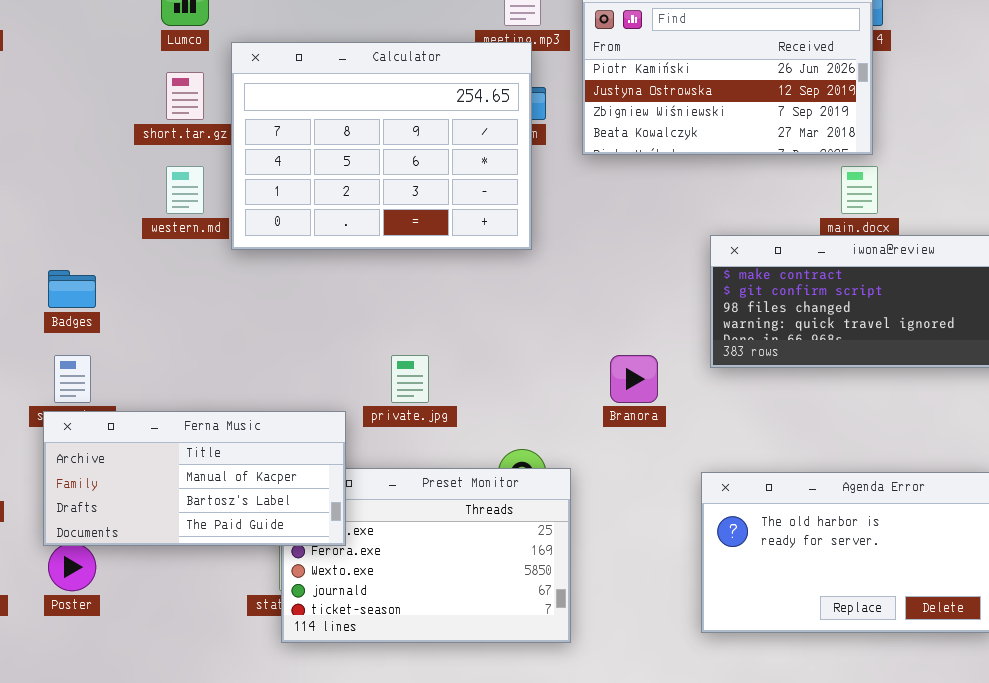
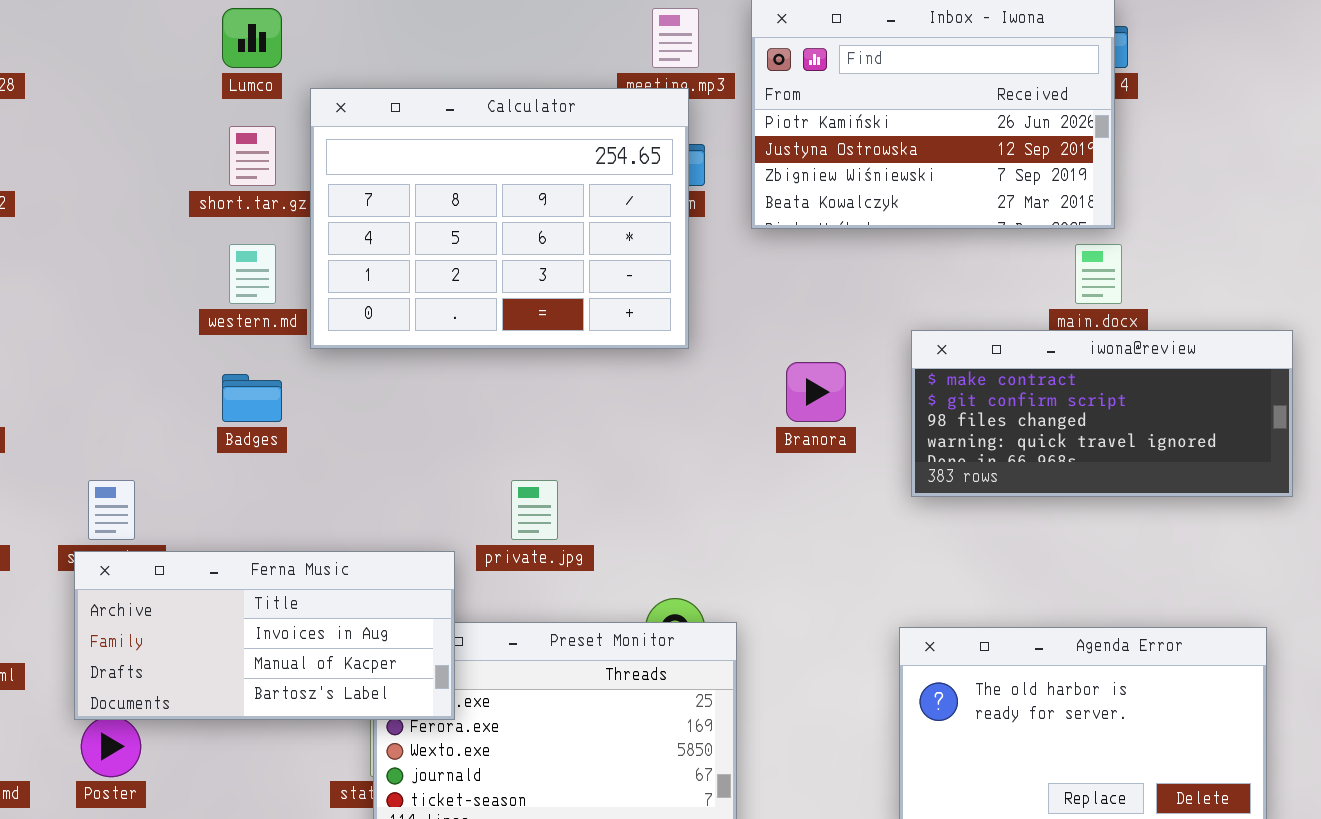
Badges: [48,270,96,308] -> [222,374,282,422], moved
Branora: [610,355,658,403] -> [786,362,846,422], moved
Ferna Music: [43,411,346,546] -> [74,551,455,720], scrolled up 1 row

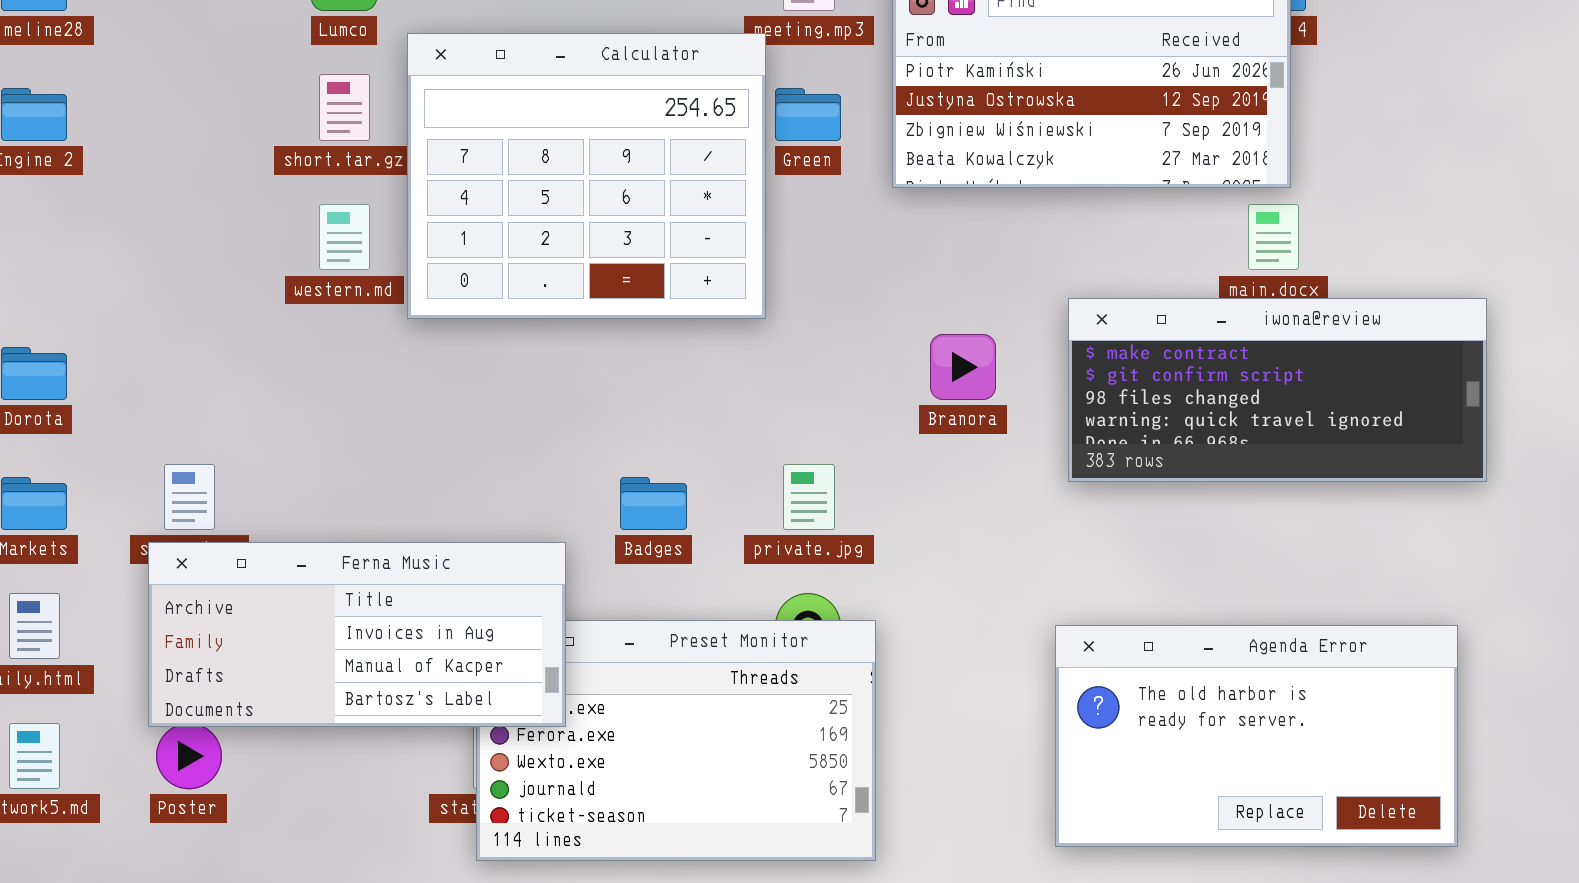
Calculator: [310,88,689,349] -> [407,33,766,319], resized
Badges: [222,374,282,422] -> [620,477,687,530], moved
private.jpg: [511,480,558,540] -> [783,464,835,530], moved

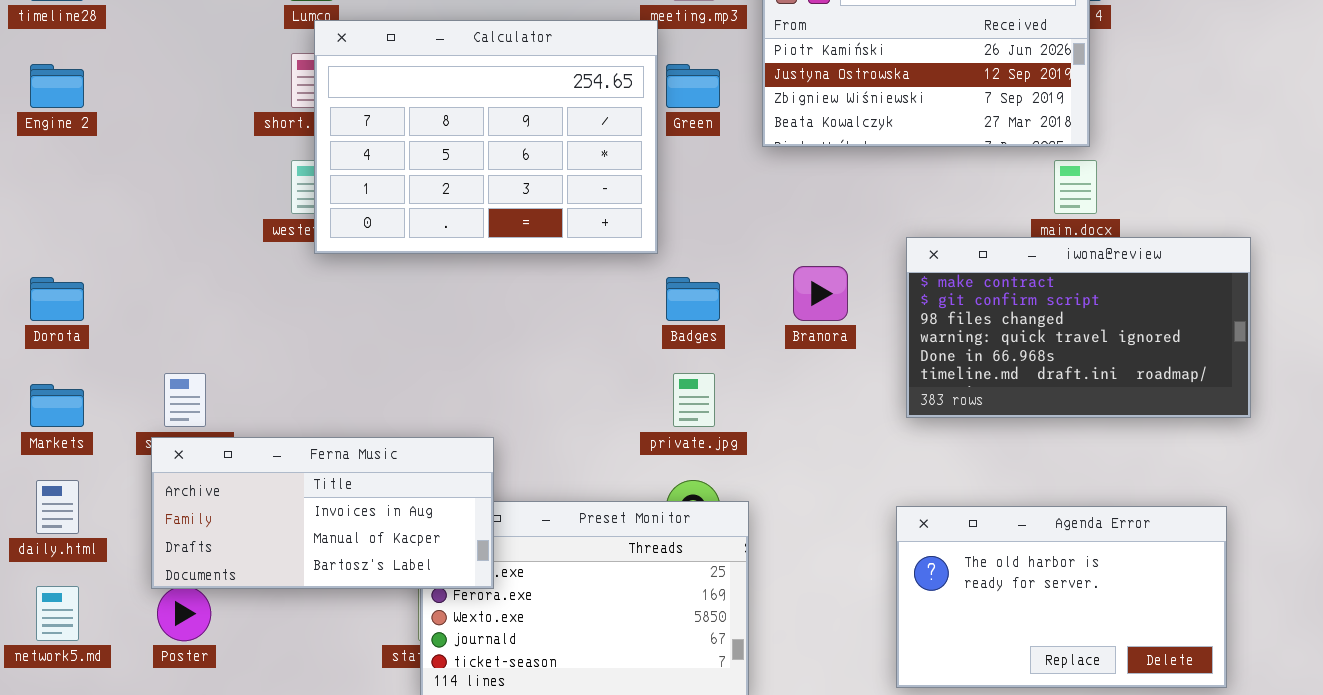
Calculator: [407,33,766,319] -> [314,20,658,254], resized
iwona@review: [1068,298,1487,482] -> [906,237,1251,418], resized
Badges: [620,477,687,530] -> [666,277,720,321], moved

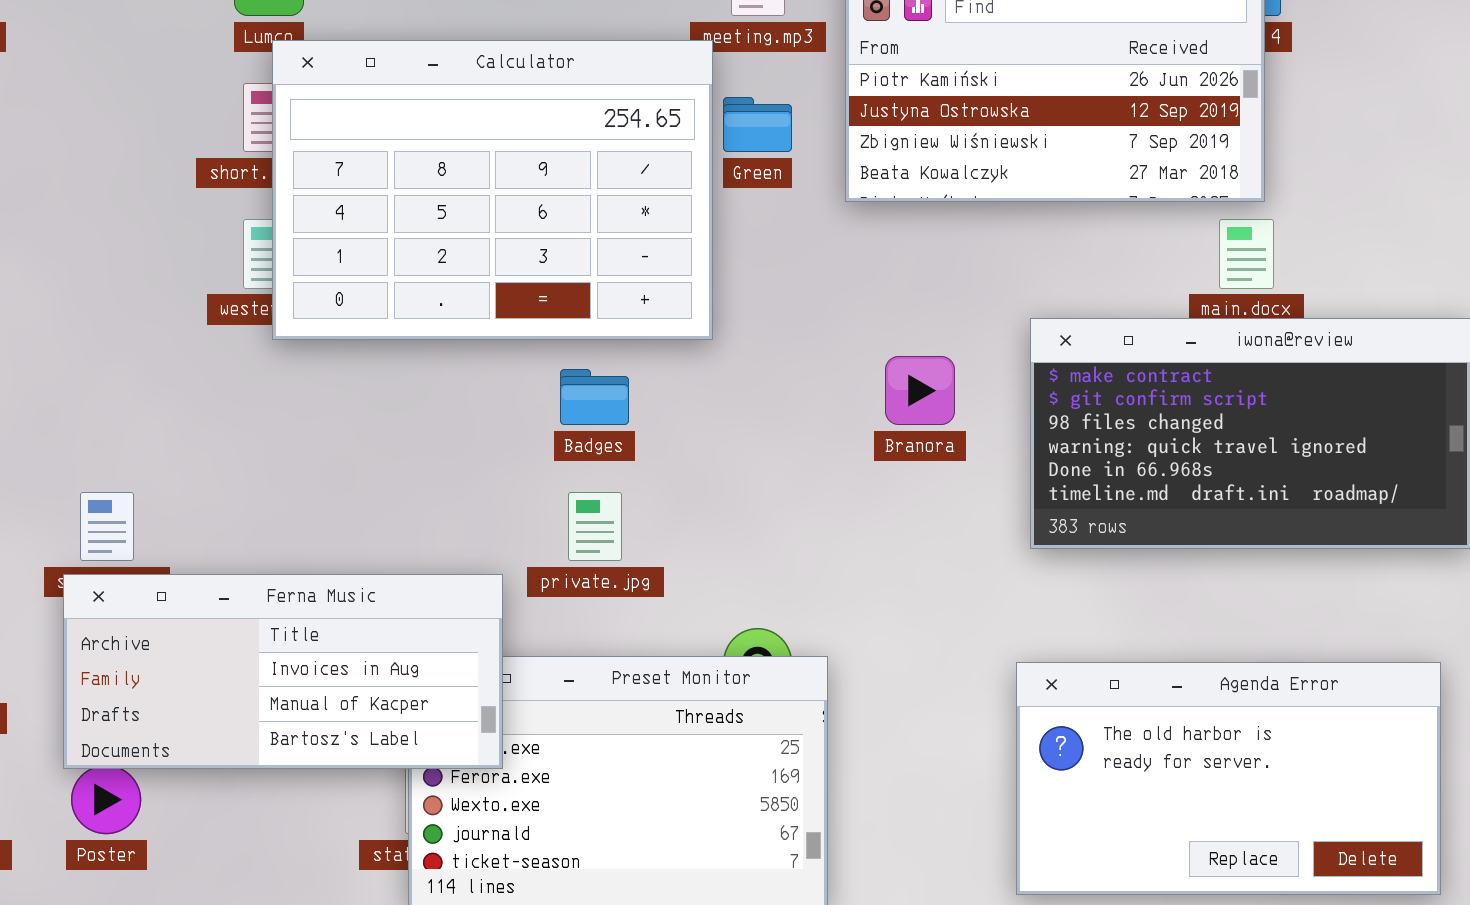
Badges: [666,277,720,321] -> [560,369,629,425], moved
private.jpg: [673,373,715,427] -> [568,492,622,561], moved

